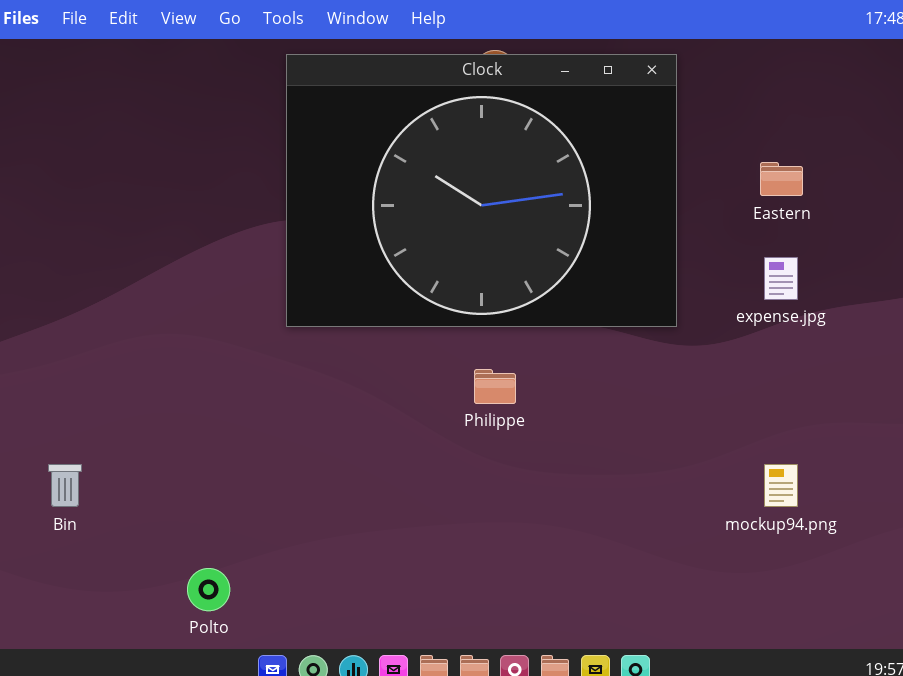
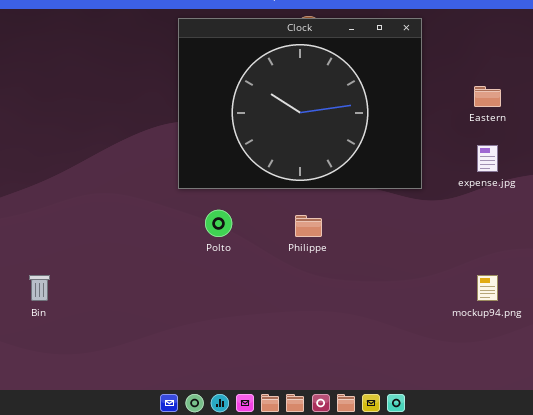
Polto: [187,568,230,611] -> [205,210,232,237], moved

